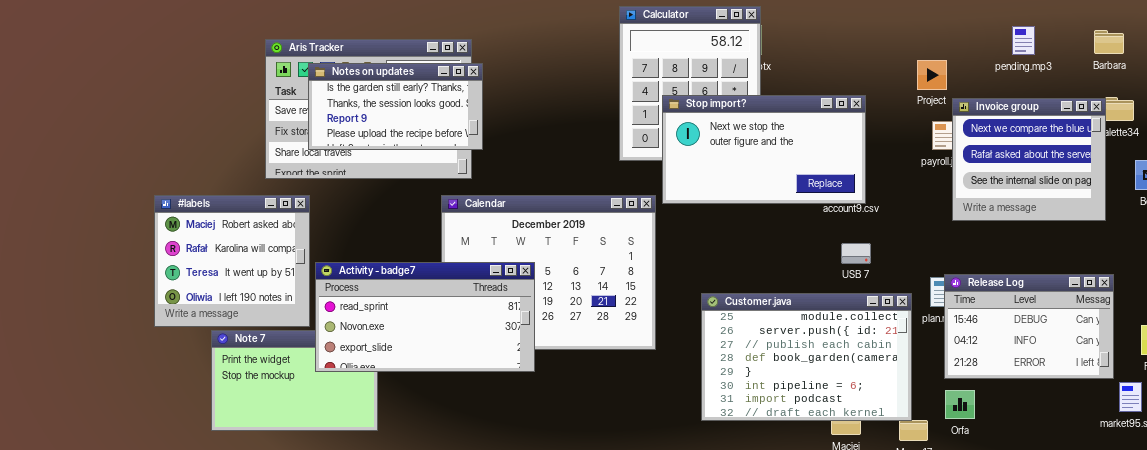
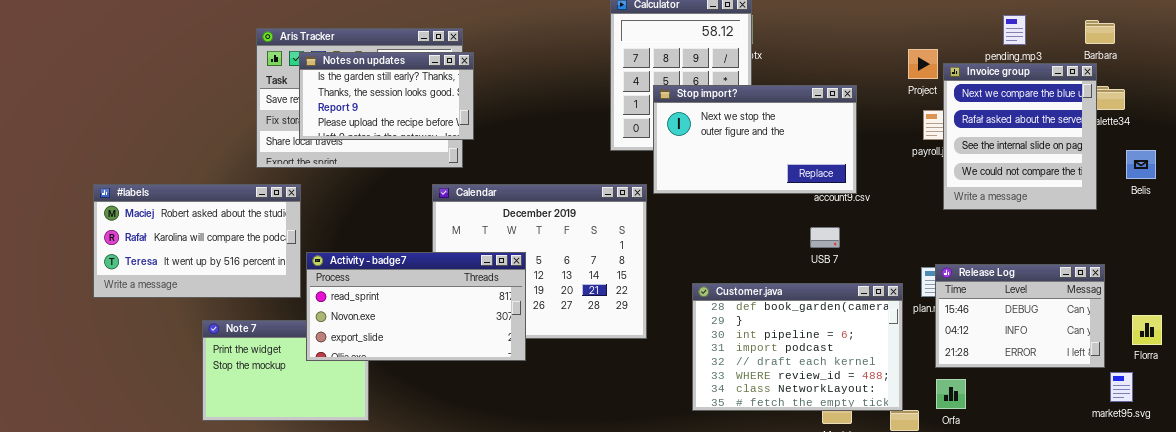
Invoice group: [952,98,1106,221] -> [943,63,1097,210], resized
#labels: [154,195,310,327] -> [93,184,301,298], resized
USB 7: [841,243,871,264] -> [810,227,840,248], moved
Customer.java: [701,293,912,421] -> [692,283,903,411], scrolled down 3 rows

